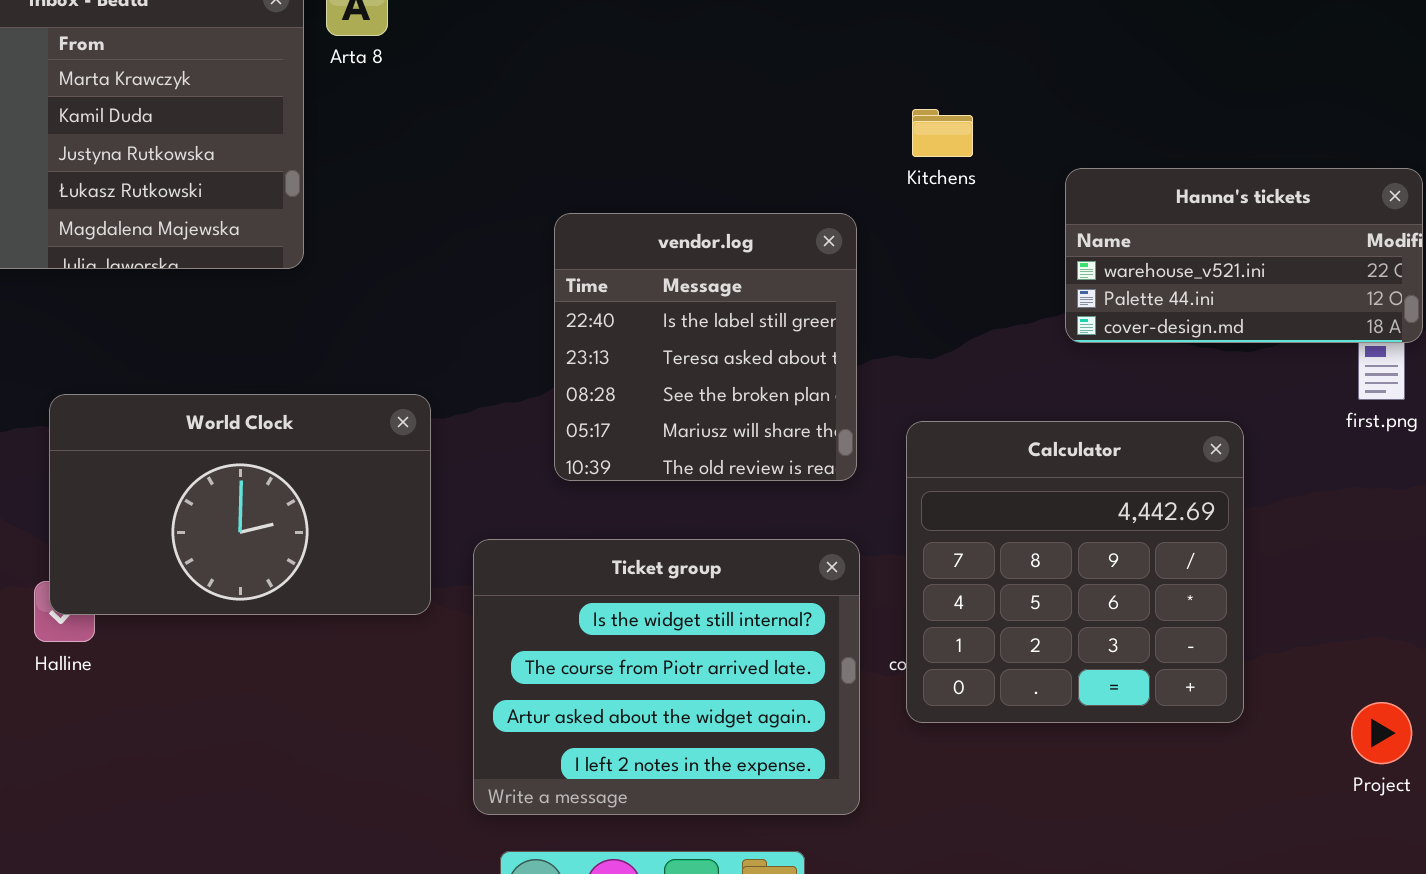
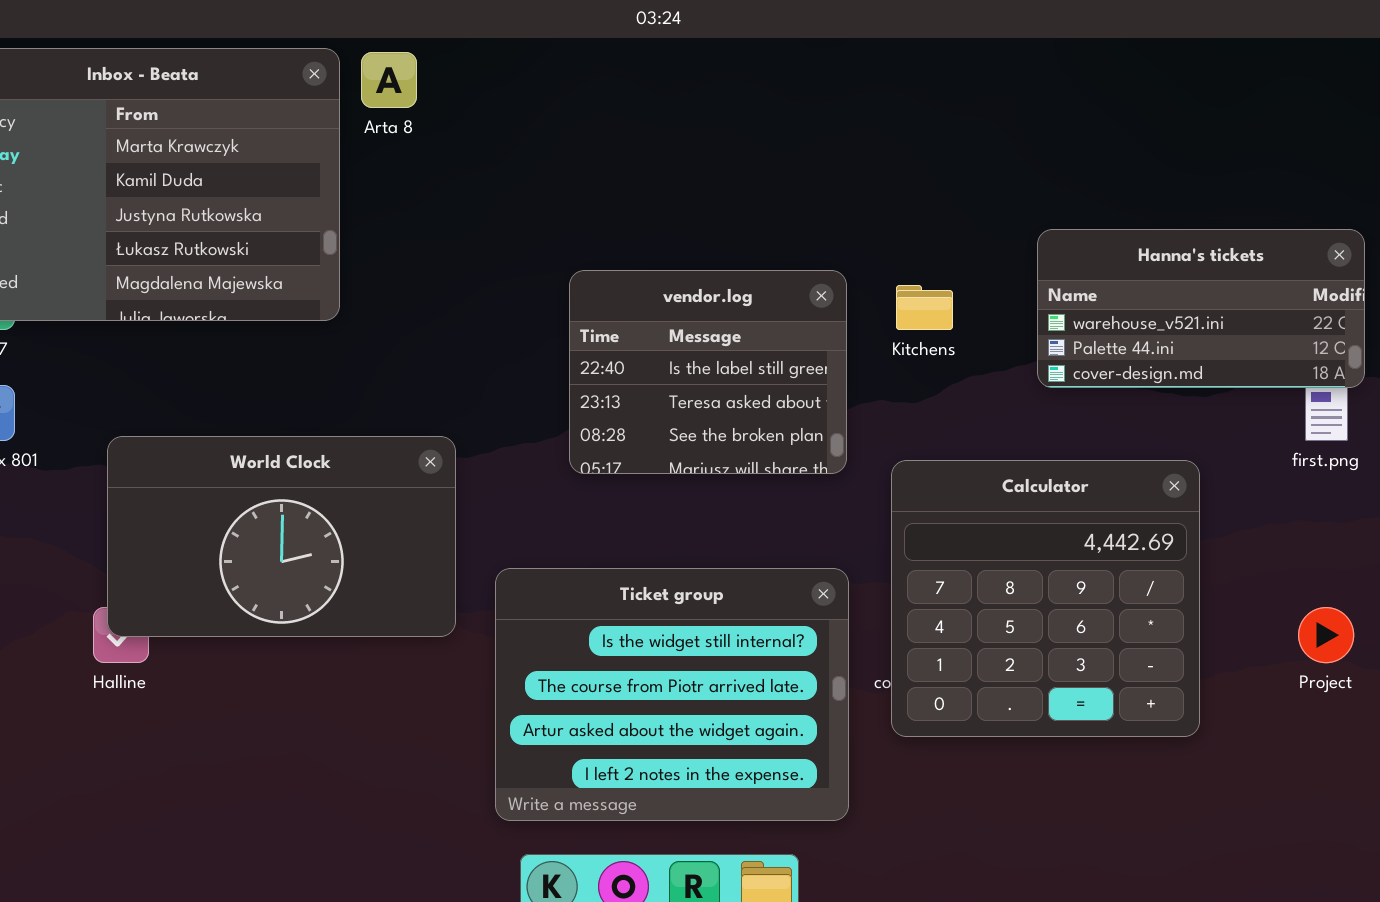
Kitchens: [912,109,973,157] -> [896,285,953,330], moved
vendor.log: [554,213,857,481] -> [569,270,847,474], resized
Project: [1351,702,1412,764] -> [1298,607,1354,663], moved

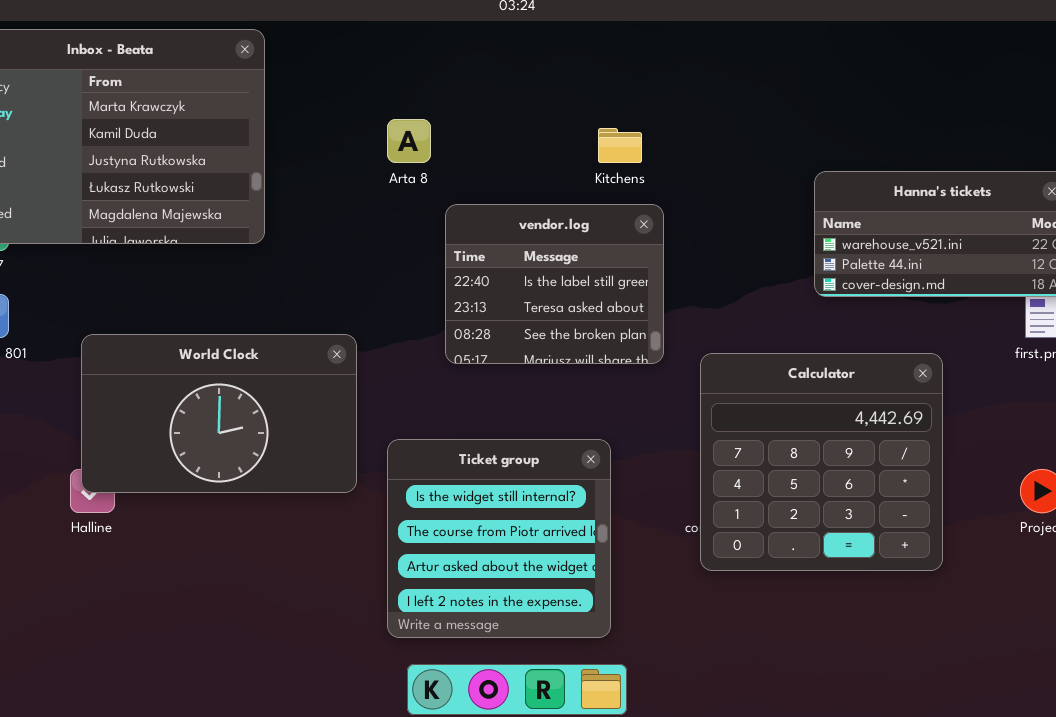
Arta 8: [361,52,417,108] -> [387,119,431,163], moved
Kitchens: [896,285,953,330] -> [598,128,642,163], moved
Ticket group: [495,568,849,821] -> [387,439,611,638], resized

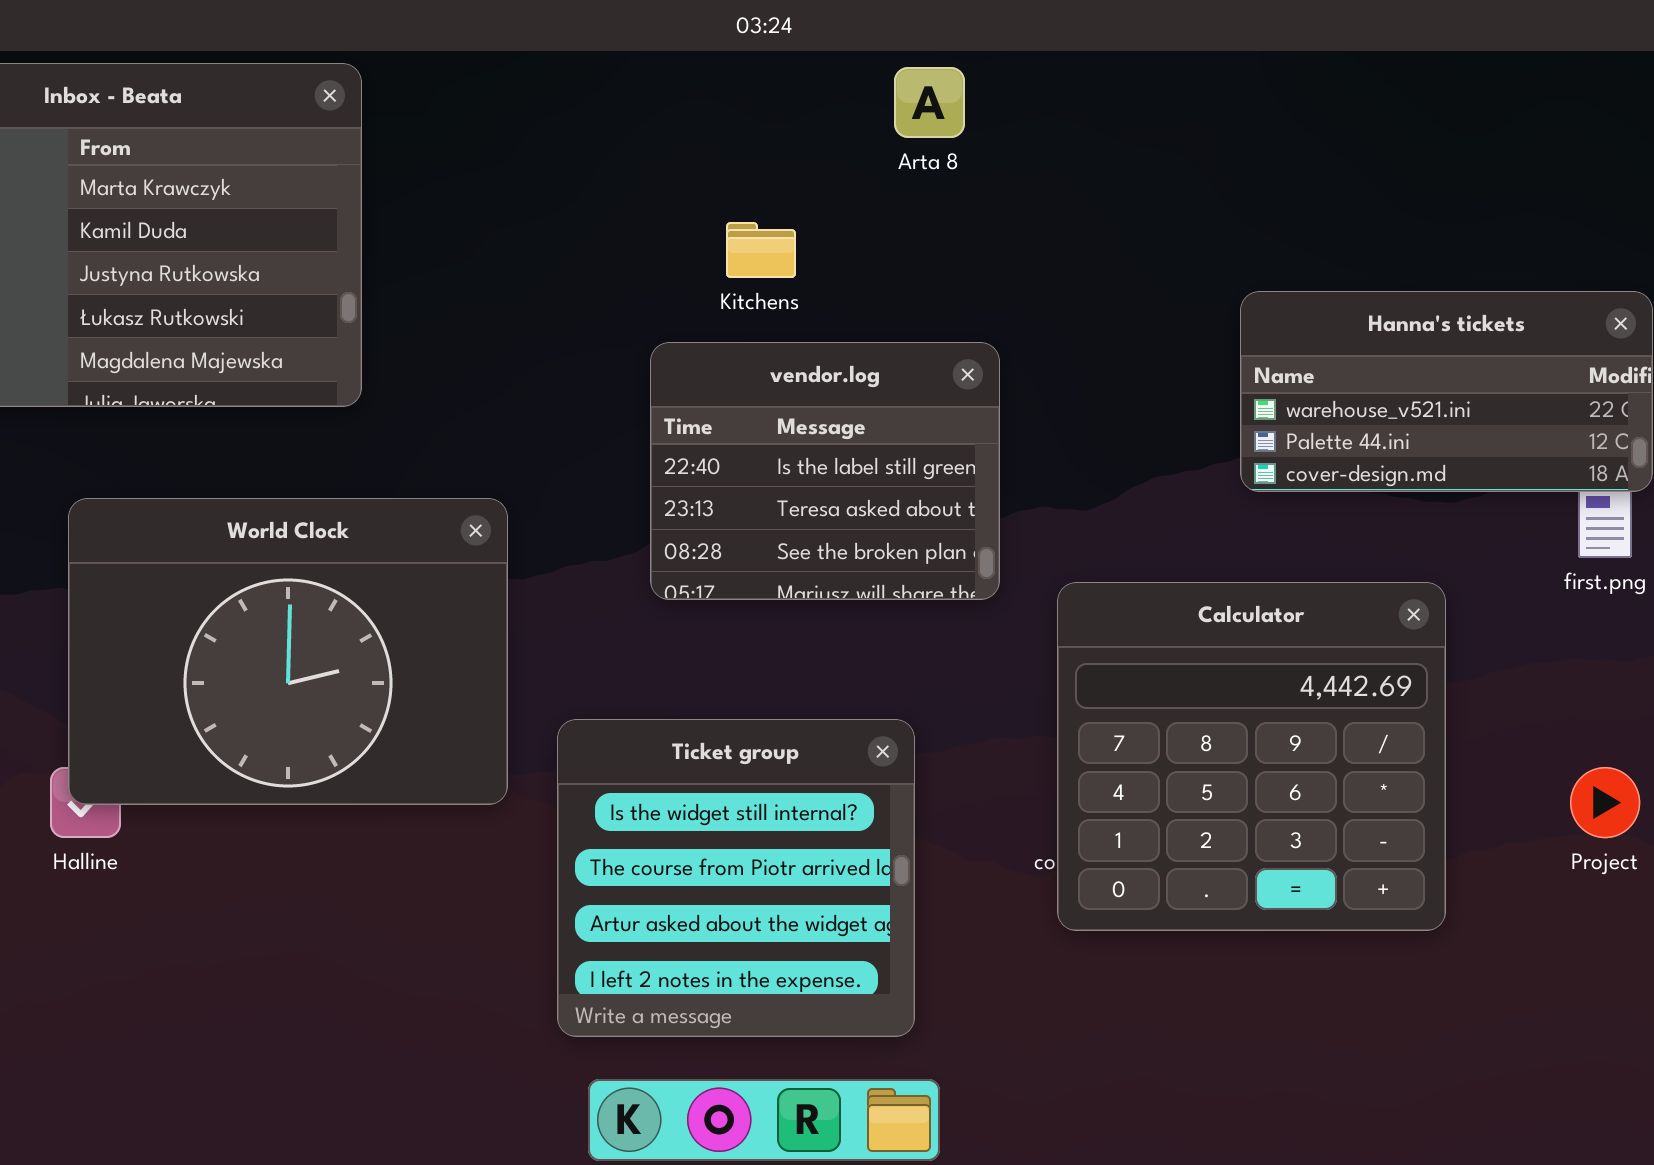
Arta 8: [387,119,431,163] -> [894,67,965,138], moved
Kitchens: [598,128,642,163] -> [726,222,796,278], moved
World Clock: [81,334,357,493] -> [68,498,508,805], resized

